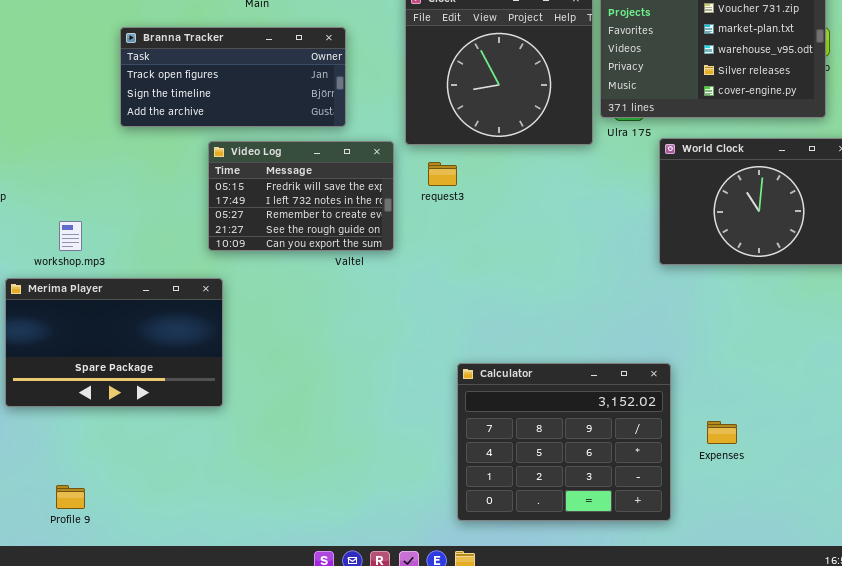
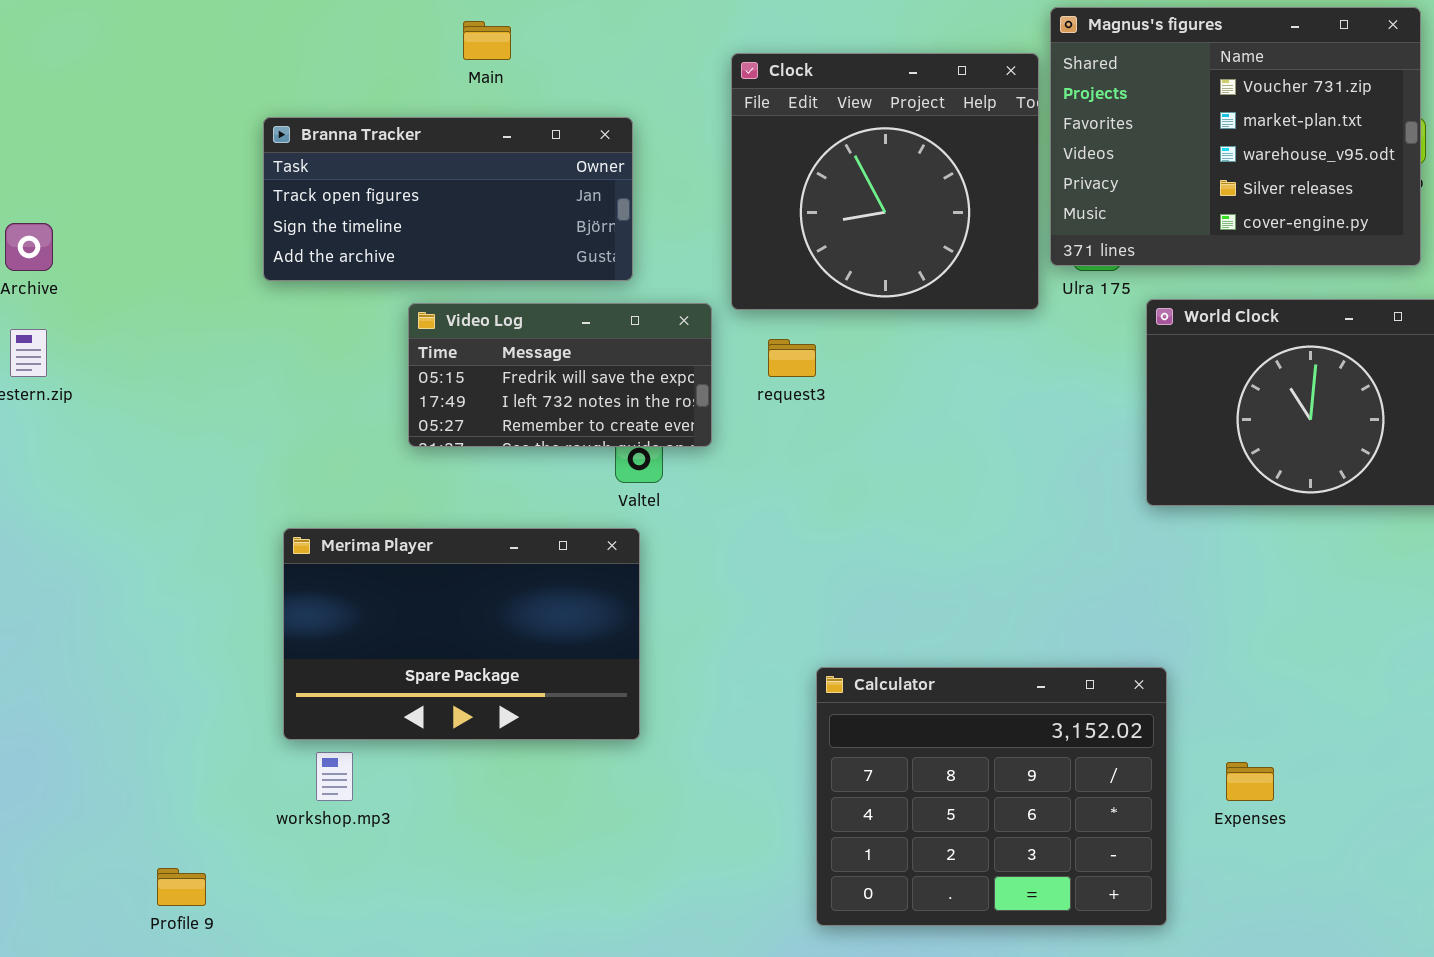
Video Log: [208,141,394,251] -> [408,303,712,447], resized
workshop.mp3: [59,221,82,251] -> [316,752,353,801], moved
Merima Player: [5,278,223,407] -> [283,528,640,740], moved

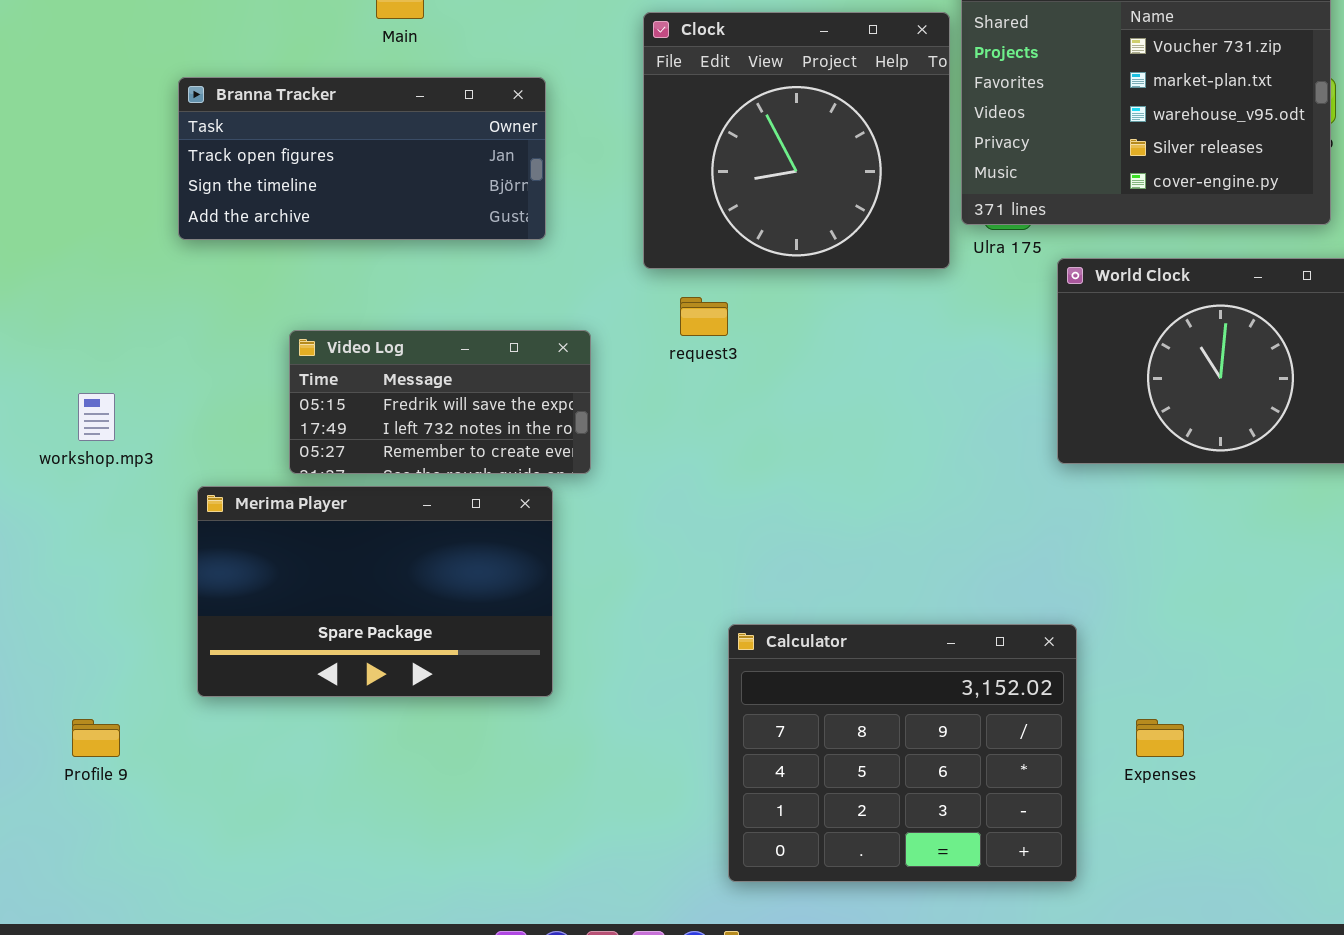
Video Log: [408,303,712,447] -> [289,330,591,474], moved
workshop.mp3: [316,752,353,801] -> [78,393,115,441], moved
Profile 9: [157,868,206,906] -> [72,719,120,757], moved

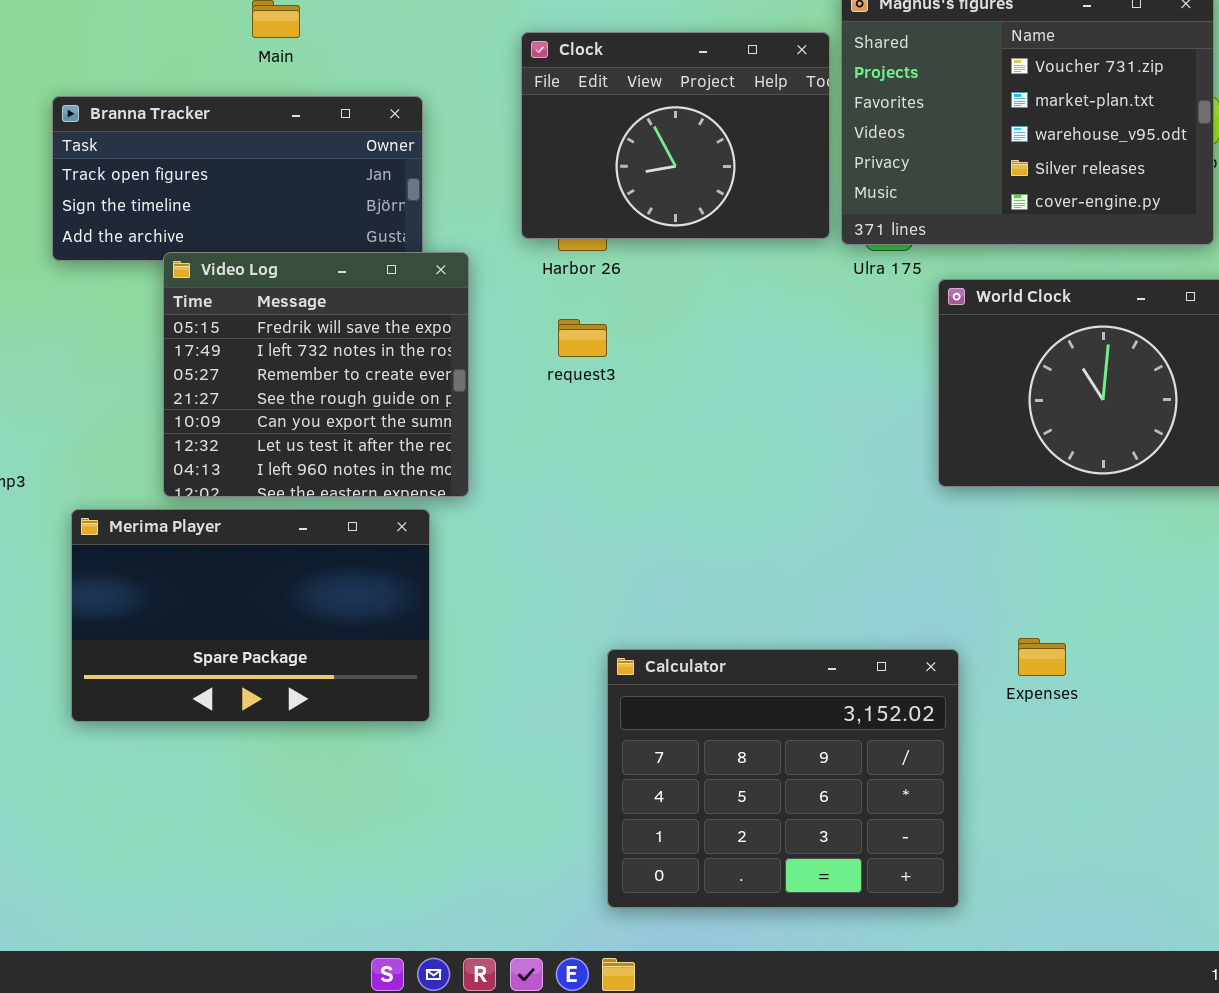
Clock: [643,12,950,269] -> [521,32,830,239], resized
Video Log: [289,330,591,474] -> [163,252,469,497], resized
Expenses: [1136,719,1184,757] -> [1018,638,1066,676], moved

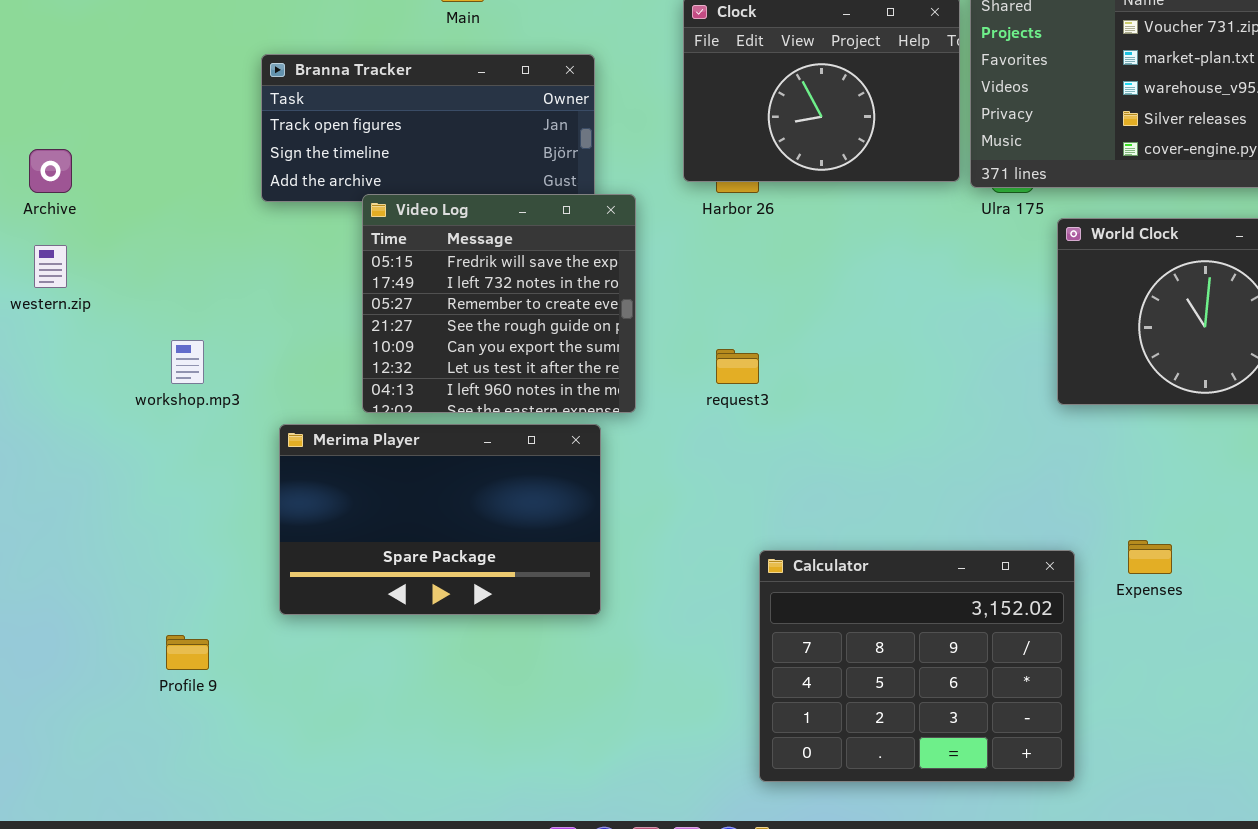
request3: [558,319,607,357] -> [716,349,759,384], moved

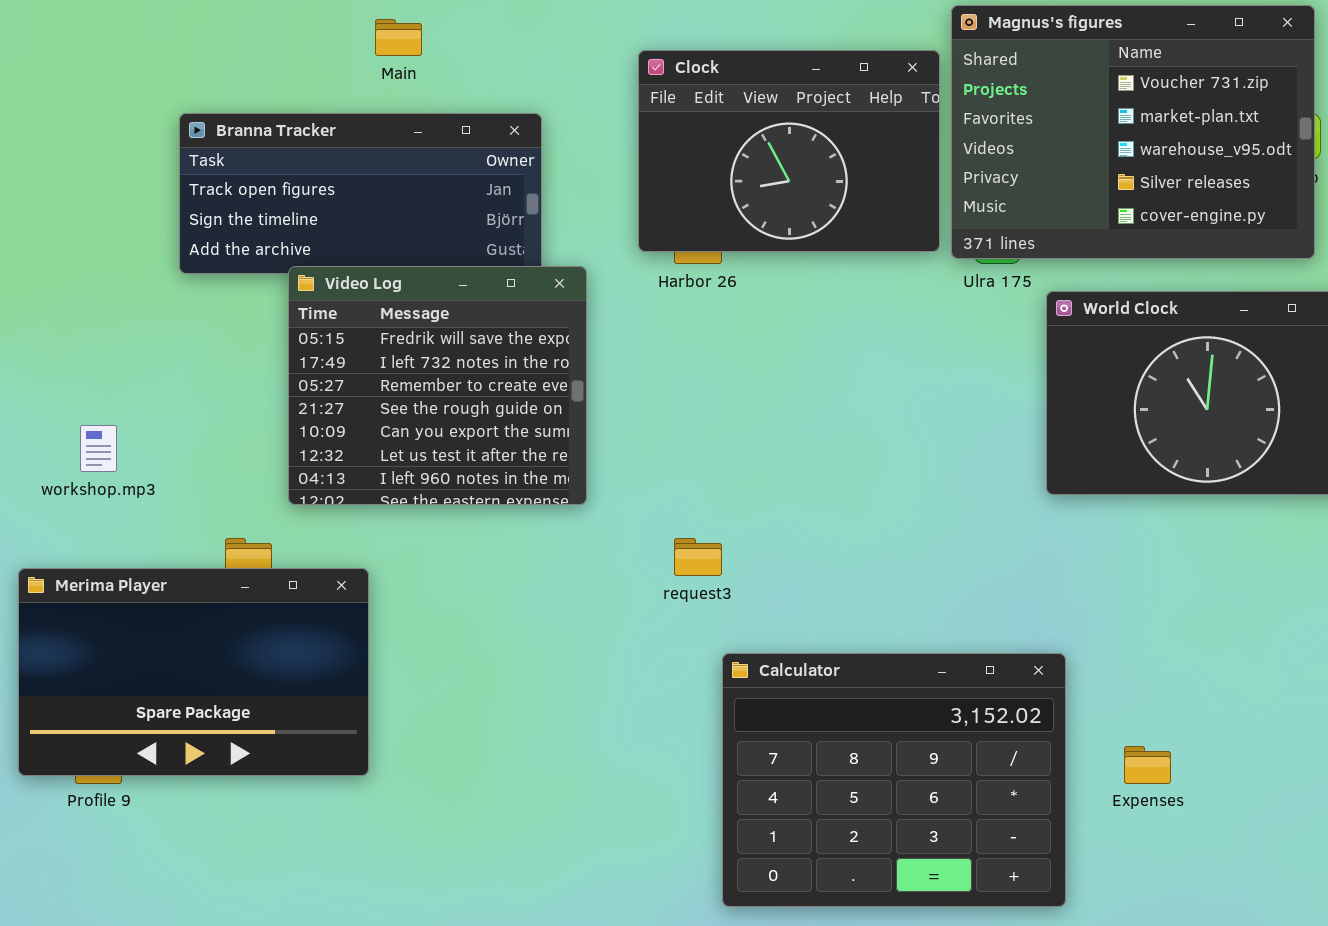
request3: [716,349,759,384] -> [674,538,722,576], moved
Merima Player: [279,424,601,615] -> [18,568,369,776], moved
Expenses: [1128,540,1172,574] -> [1124,746,1171,784], moved

